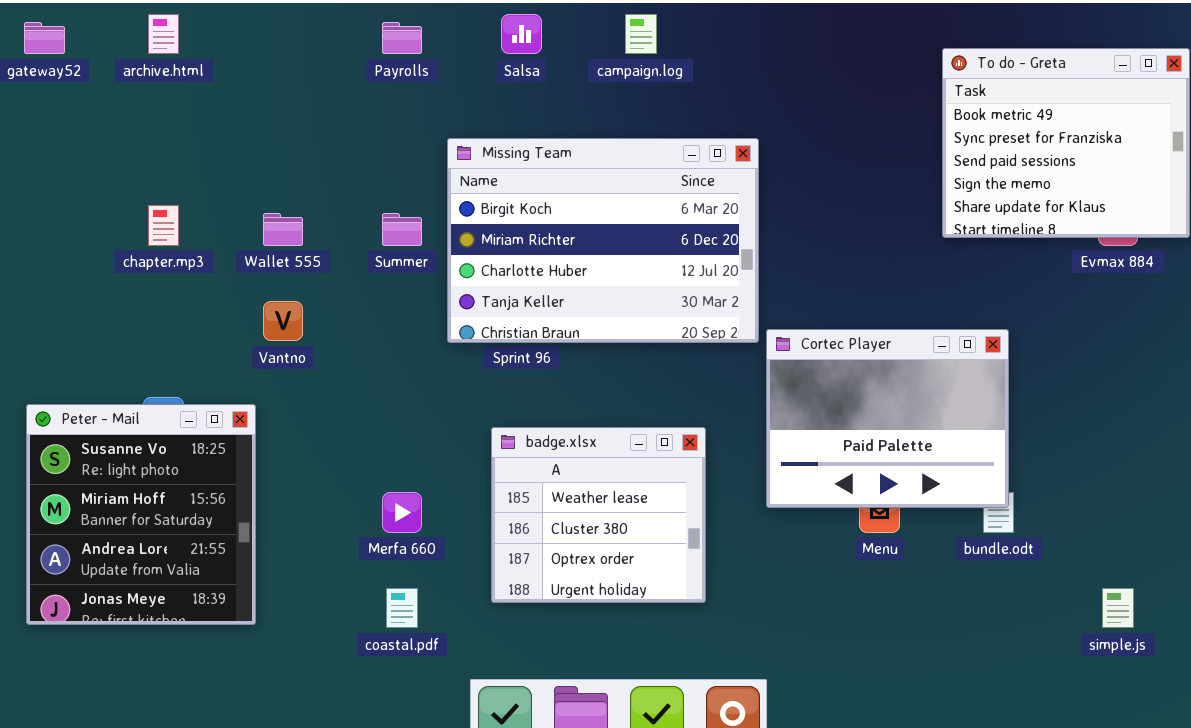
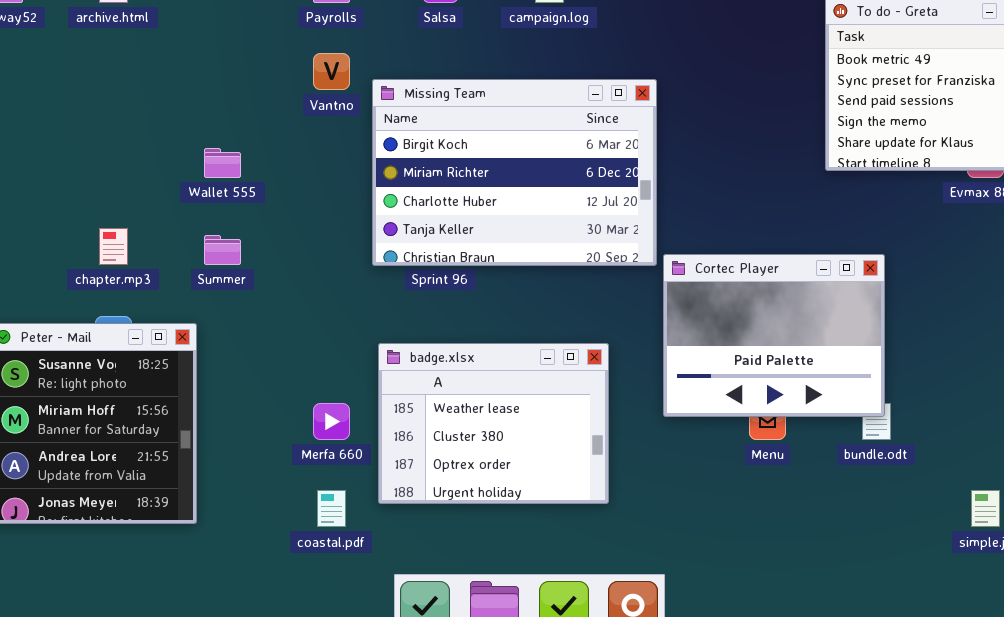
chapter.mp3: [148,205,179,246] -> [99,228,128,265], moved
Summer: [382,213,422,246] -> [204,235,241,265], moved
Vantno: [263,301,303,341] -> [313,53,350,90], moved
badge.xlsx: [491,427,706,603] -> [378,343,609,504], resized

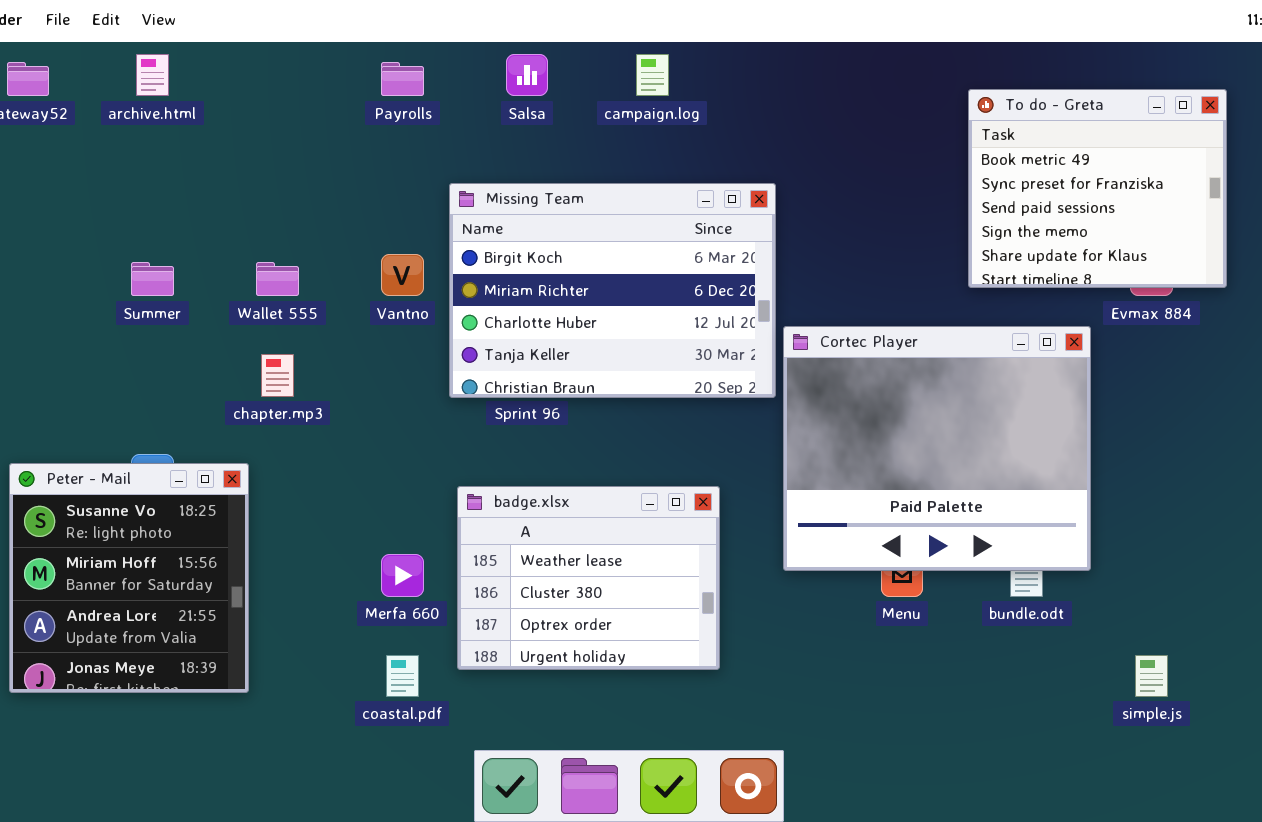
Vantno: [313,53,350,90] -> [381,254,424,296], moved
chapter.mp3: [99,228,128,265] -> [261,354,294,397], moved
Summer: [204,235,241,265] -> [131,262,174,296], moved
Cortec Player: [663,254,885,417] -> [783,326,1091,571], resized

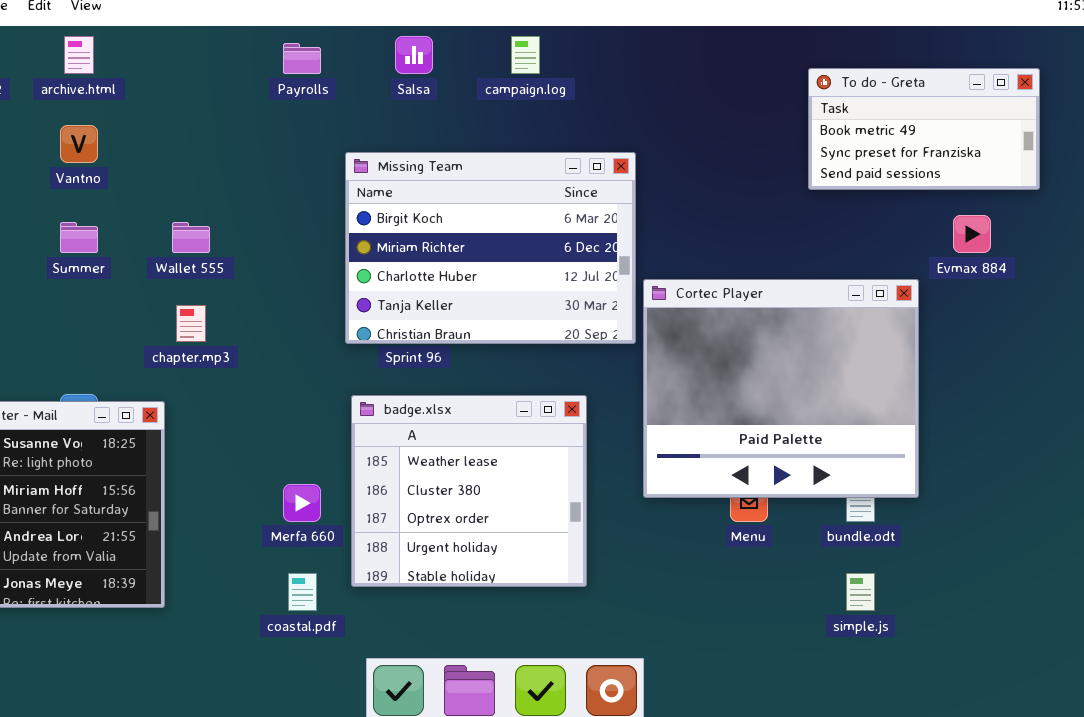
To do - Greta: [968,89,1227,288] -> [808,68,1040,190], resized
Vantno: [381,254,424,296] -> [60,125,98,163], moved
badge.xlsx: [457,486,720,670] -> [351,395,587,587], resized
simple.js: [1135,655,1168,697] -> [846,573,875,611], moved

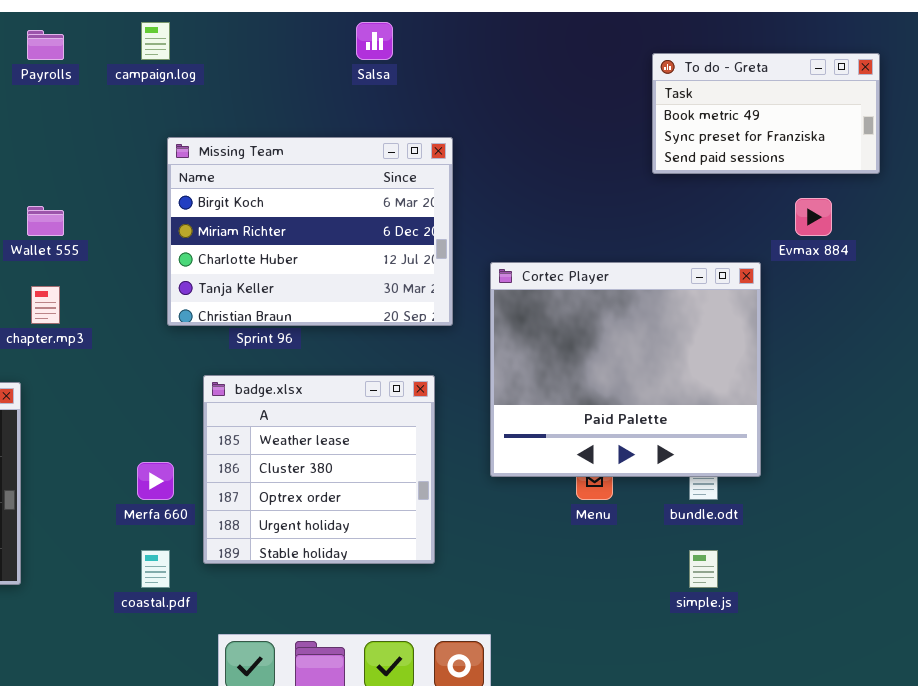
Salsa: [395,36,433,74] -> [356,22,393,60], moved
campaign.log: [511,36,540,74] -> [141,22,170,60], moved
Payrolls: [283,43,321,74] -> [27,30,64,60], moved
Missing Team: [345,152,636,344] -> [167,137,453,326], moved

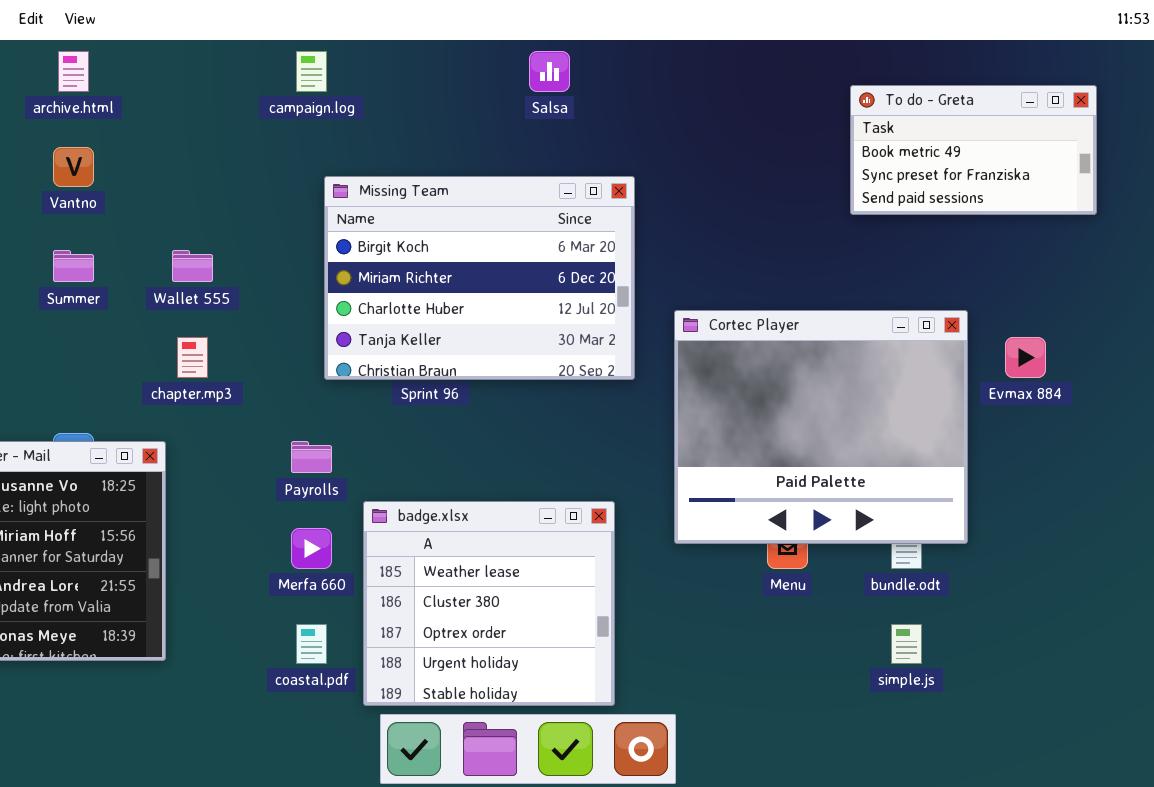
Payrolls: [27,30,64,60] -> [291,441,332,473], moved
Evmax 884: [795,198,832,236] -> [1005,337,1046,378], moved
badge.xlsx: [203,375,435,564] -> [363,501,615,706], moved

